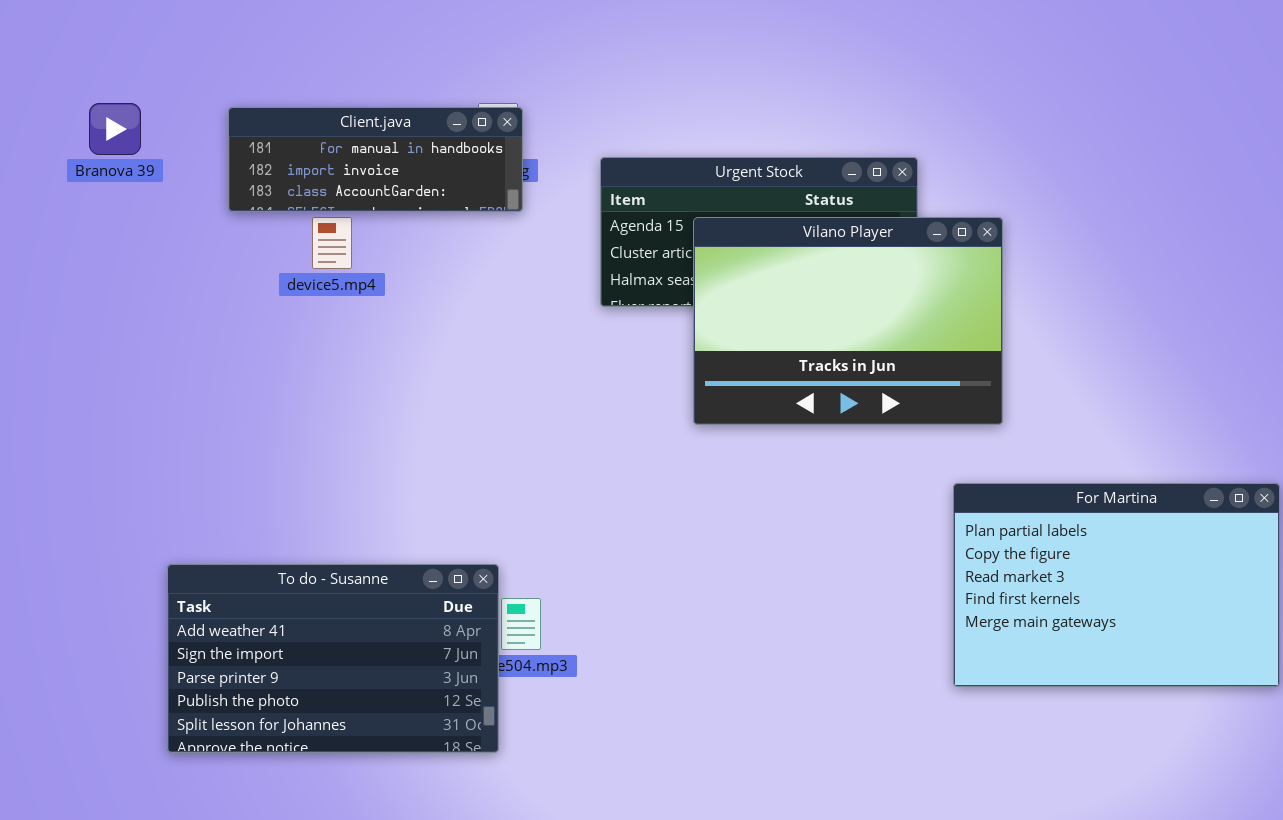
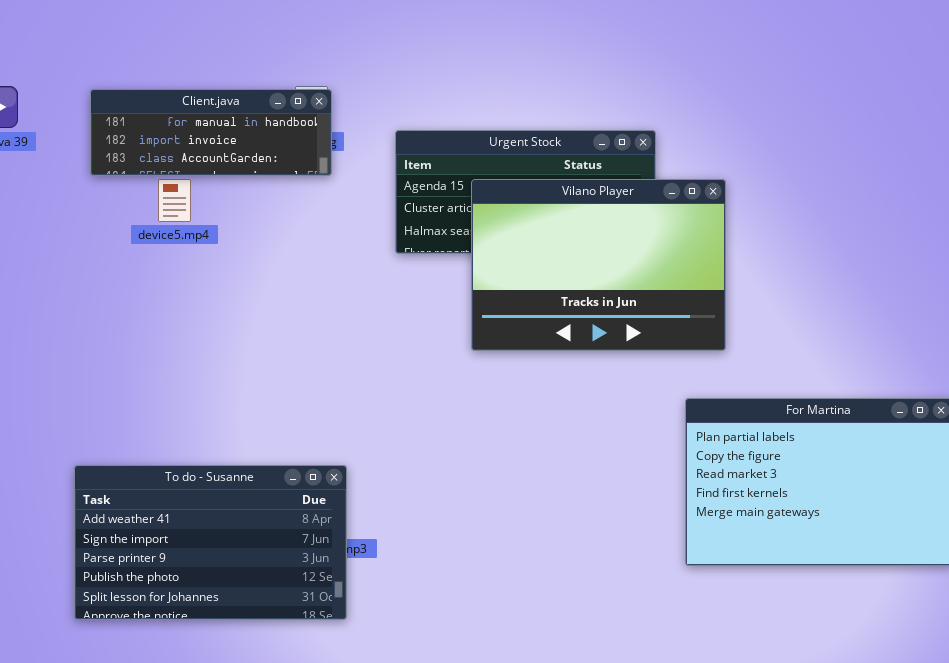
To do - Susanne: [167,564,499,753] -> [74,465,347,620], moved

